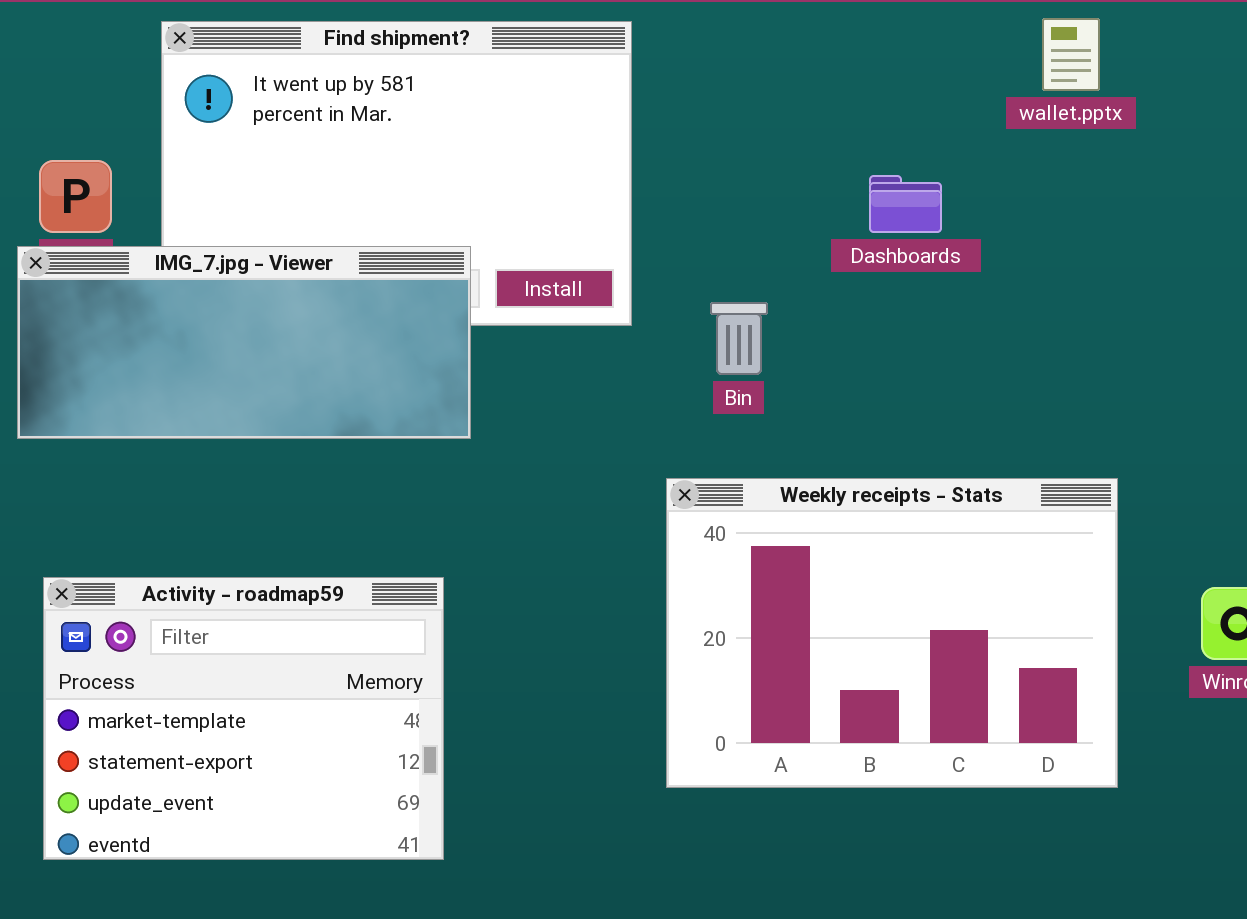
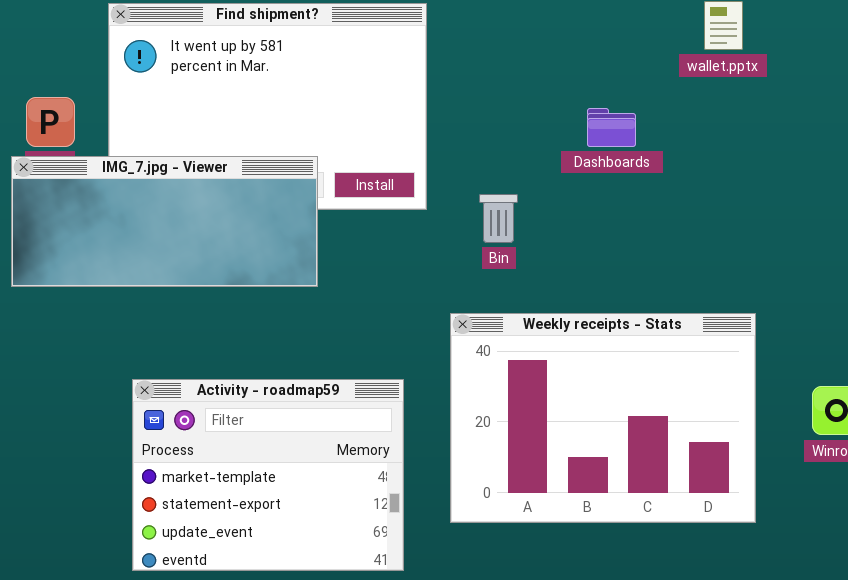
Activity - roadmap59: [43,577,444,860] -> [132,379,404,571], moved

